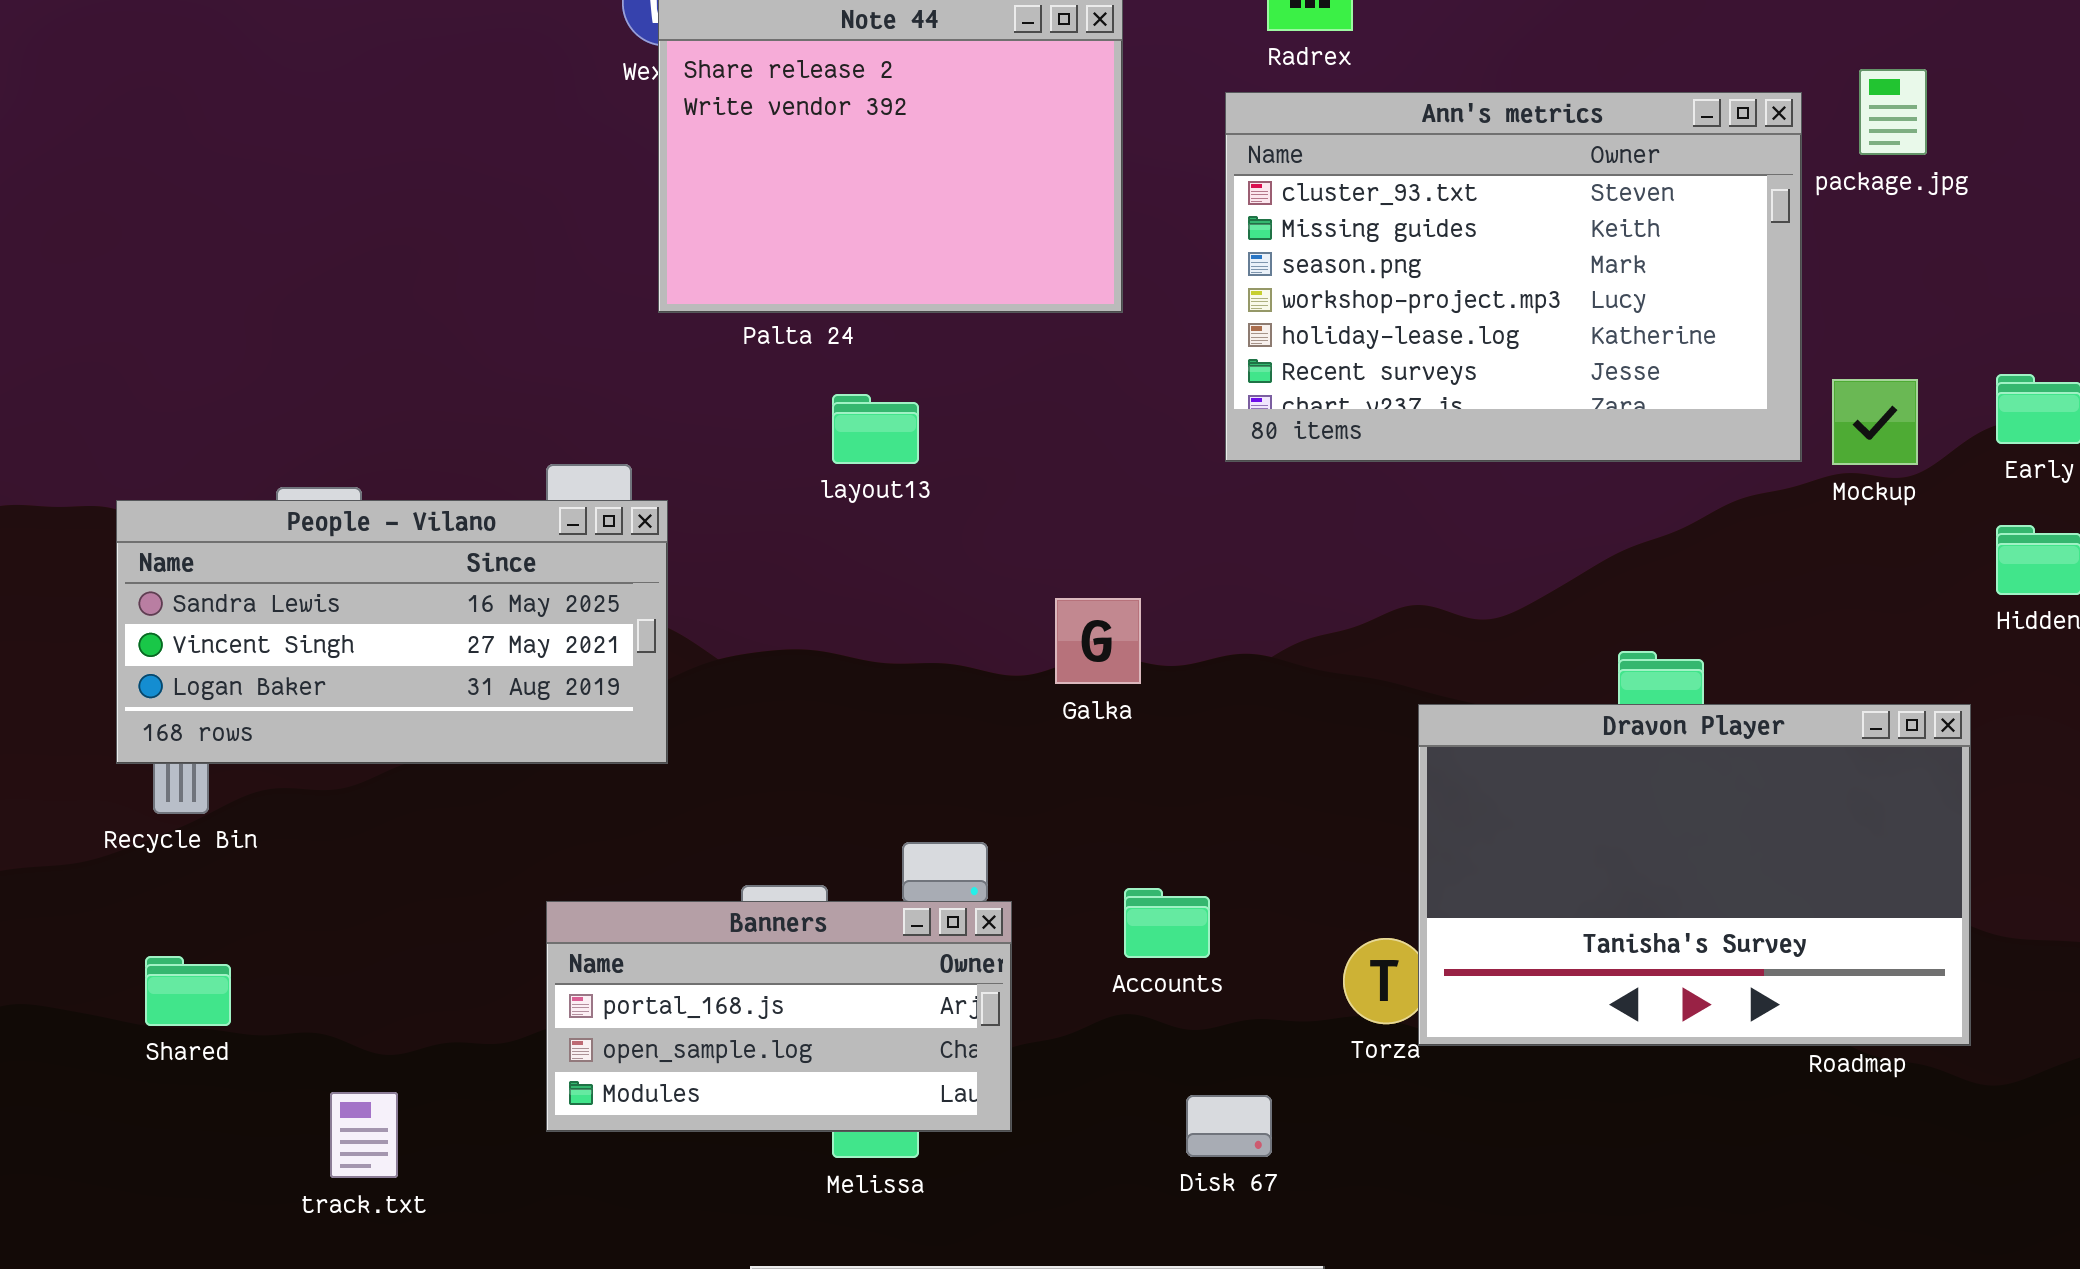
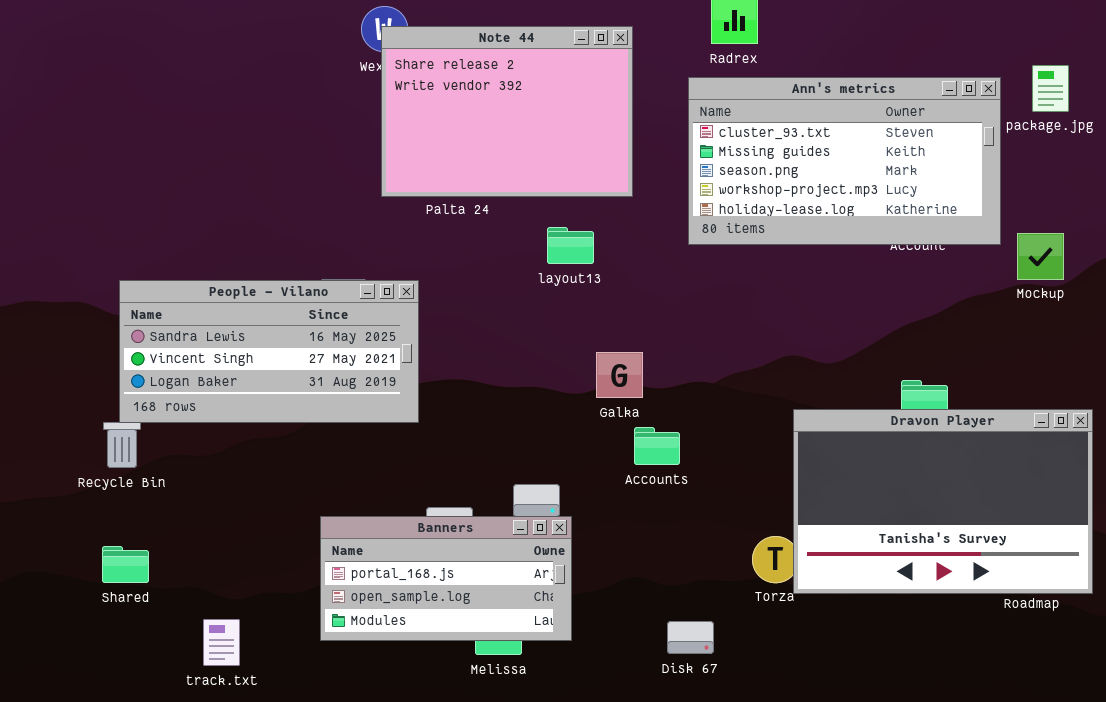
Ann's metrics: [1225,92,1802,462] -> [688,77,1001,245], resized
layout13: [832,394,919,464] -> [547,227,594,264], moved
People - Vilano: [116,500,668,764] -> [119,280,419,423], moved
Accounts: [1124,888,1210,958] -> [634,427,680,465], moved

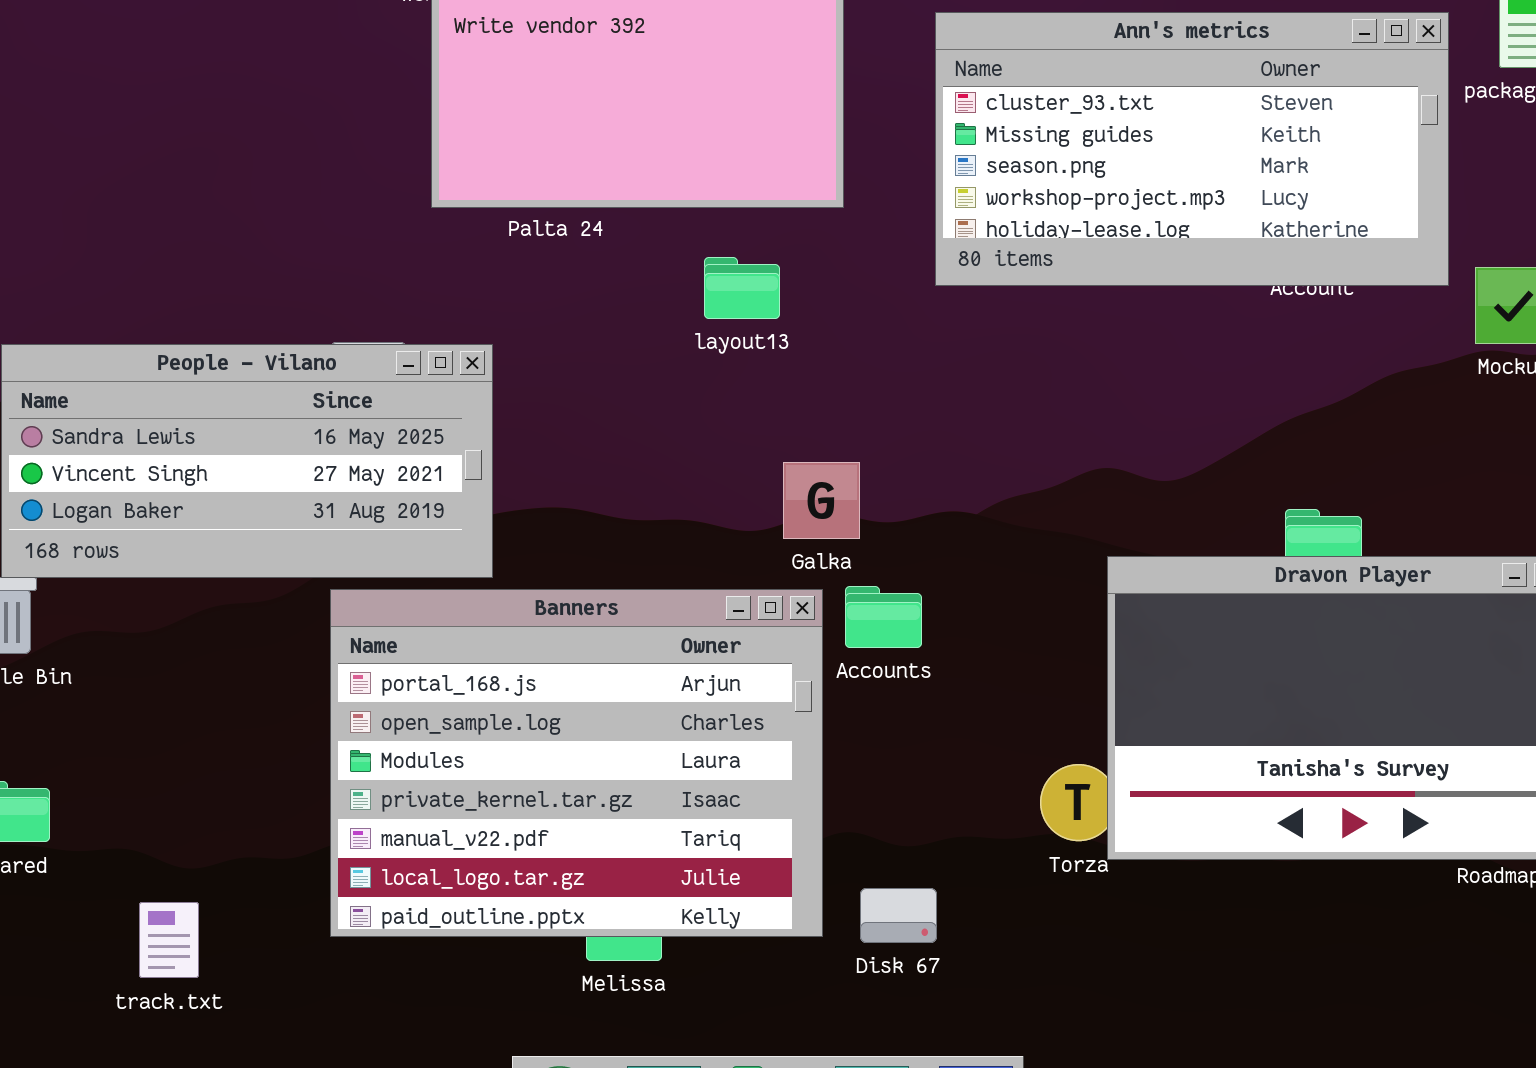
Banners: [320,516,572,641] -> [330,589,823,937], resized
Disk 67: [667,621,714,654] -> [860,888,937,943], moved

